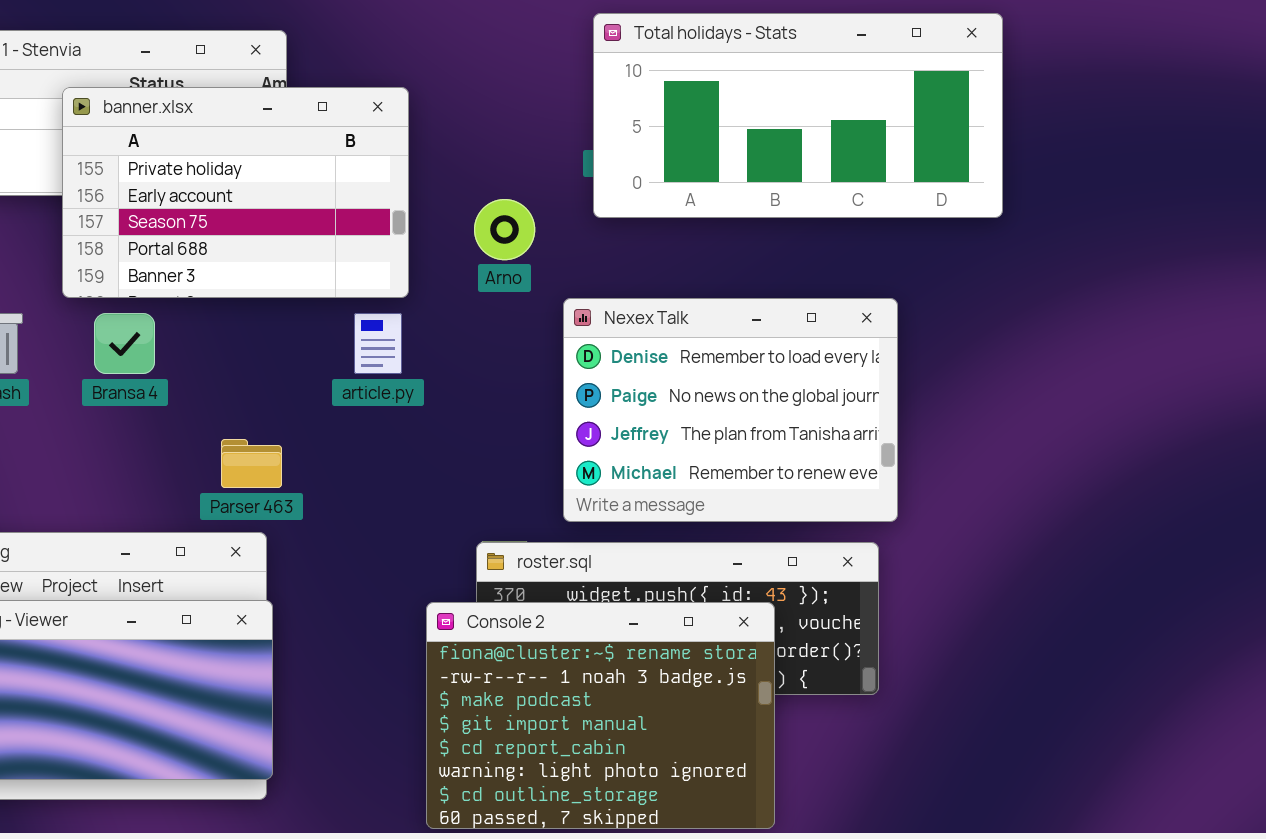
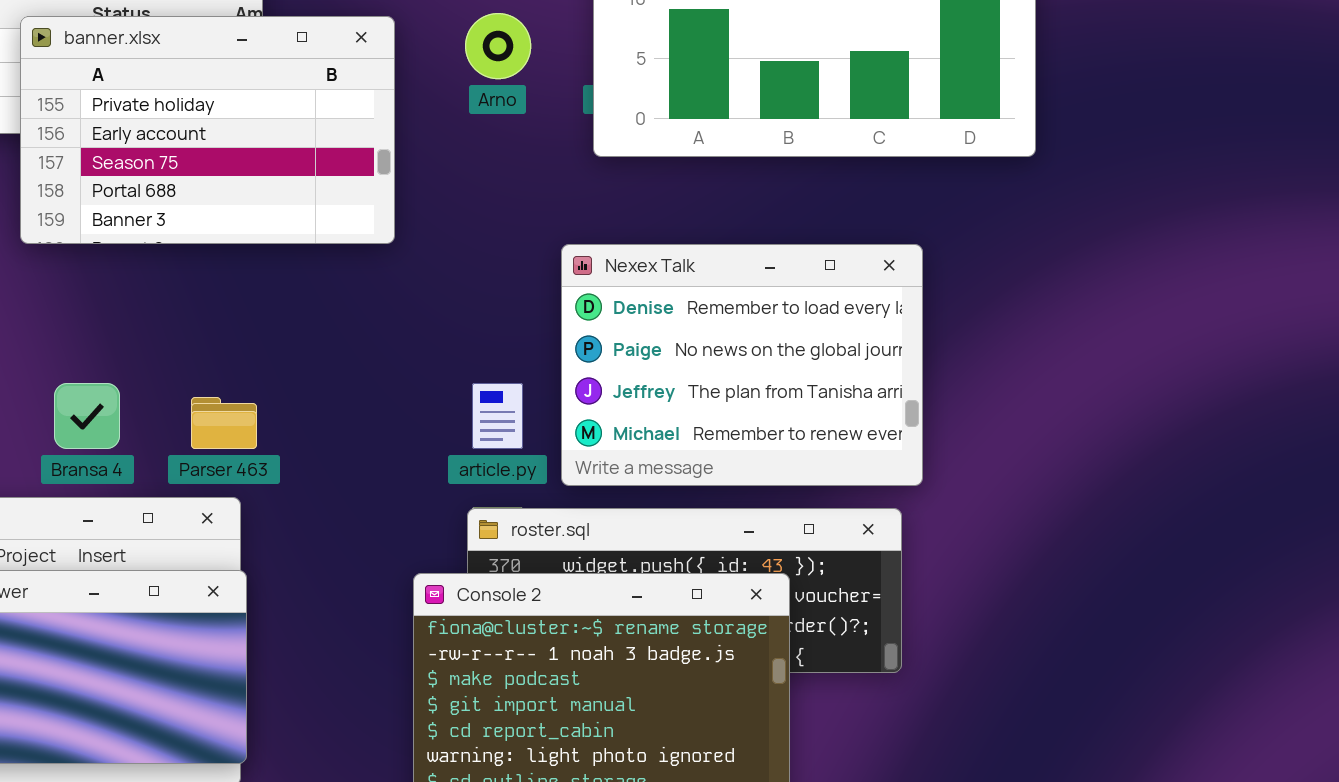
Arno: [474,199,535,260] -> [465,13,531,79], moved
Bransa 4: [94,313,155,374] -> [54,383,120,449], moved
article.py: [354,313,402,374] -> [472,383,523,449], moved

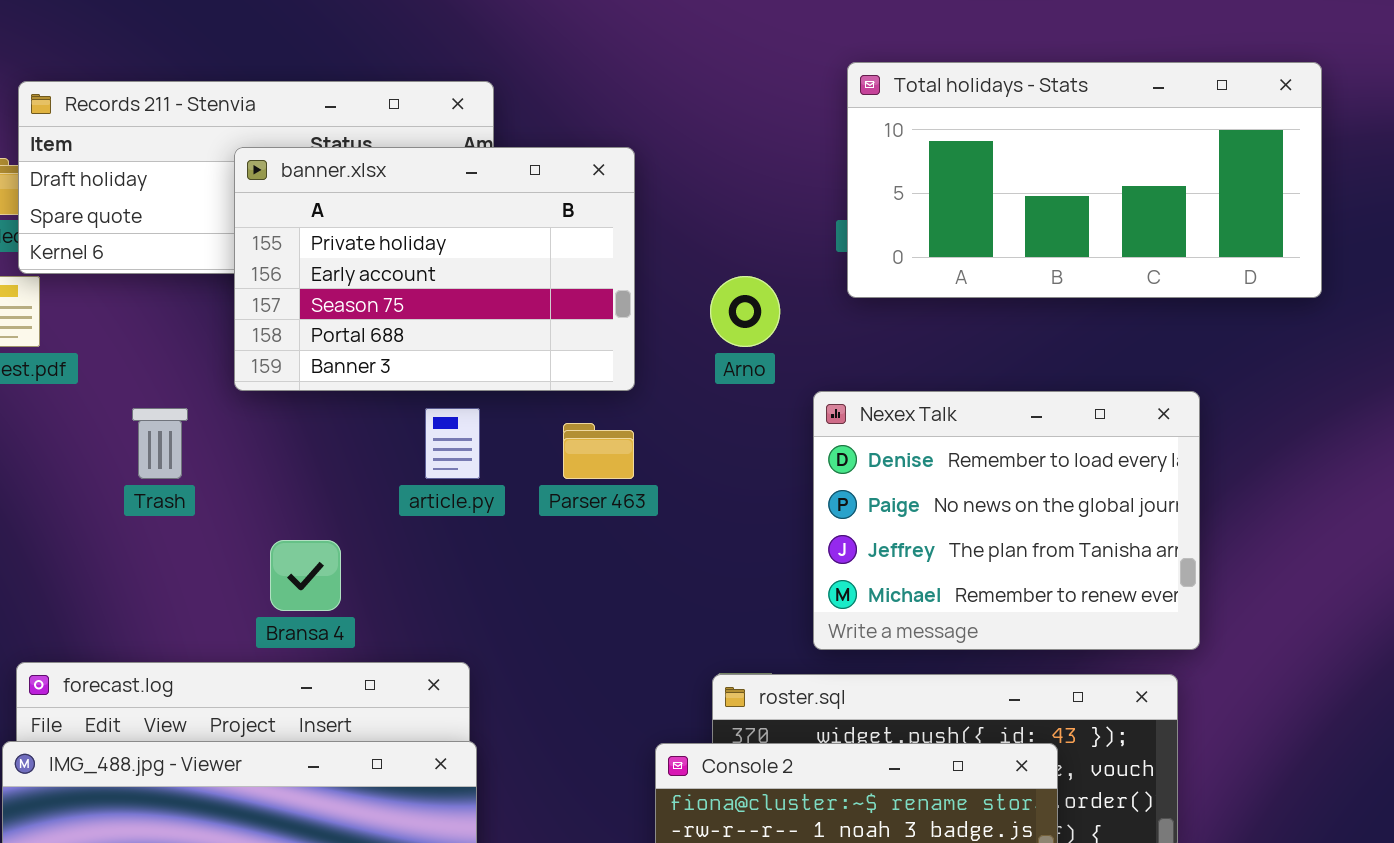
Arno: [465,13,531,79] -> [710,276,780,347], moved
article.py: [472,383,523,449] -> [425,408,480,479], moved
Parser 463: [191,397,257,449] -> [563,423,634,479], moved

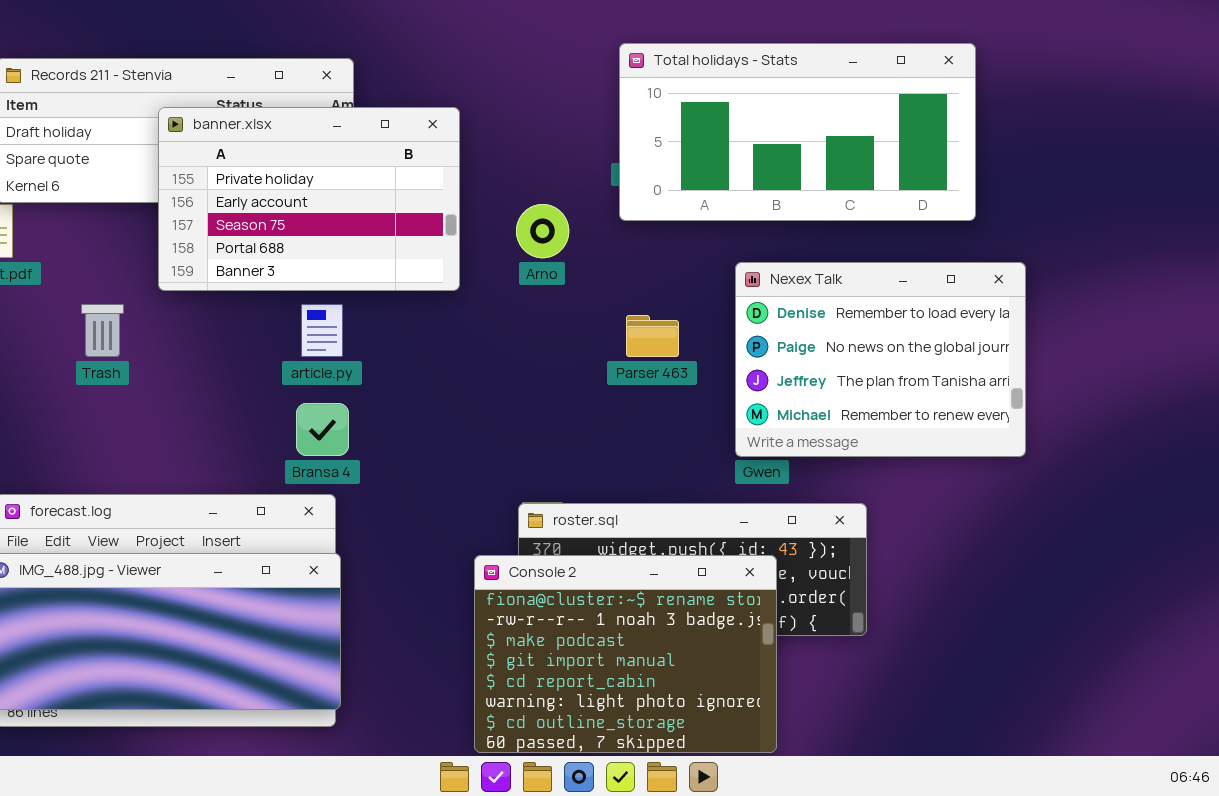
Nexex Talk: [813,391,1200,650] -> [735,262,1026,457], moved
Parser 463: [563,423,634,479] -> [626,315,679,357], moved
Bransa 4: [270,540,341,611] -> [296,403,349,456], moved

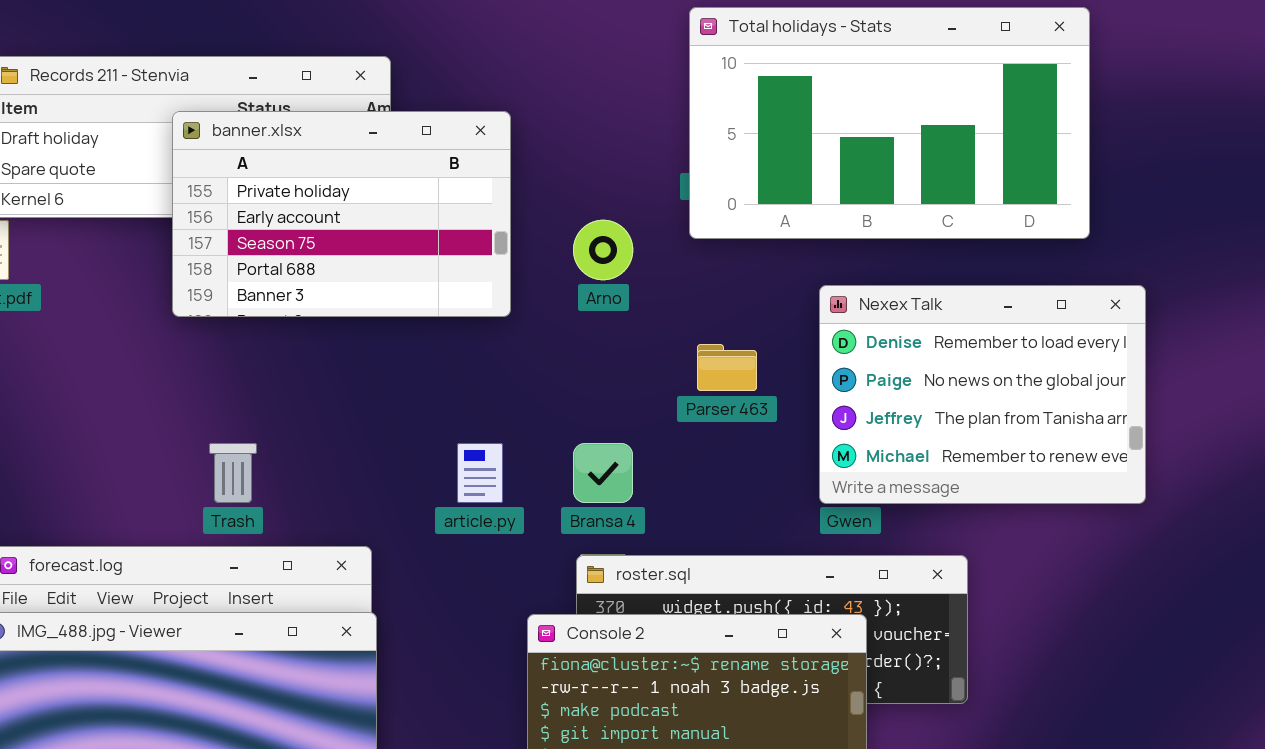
Total holidays - Stats: [619,43,976,221] -> [689,7,1090,239], resized
Trash: [81,304,124,357] -> [209,443,257,503], moved
article.py: [301,304,343,357] -> [457,443,503,503], moved
Bransa 4: [296,403,349,456] -> [573,443,633,503], moved

